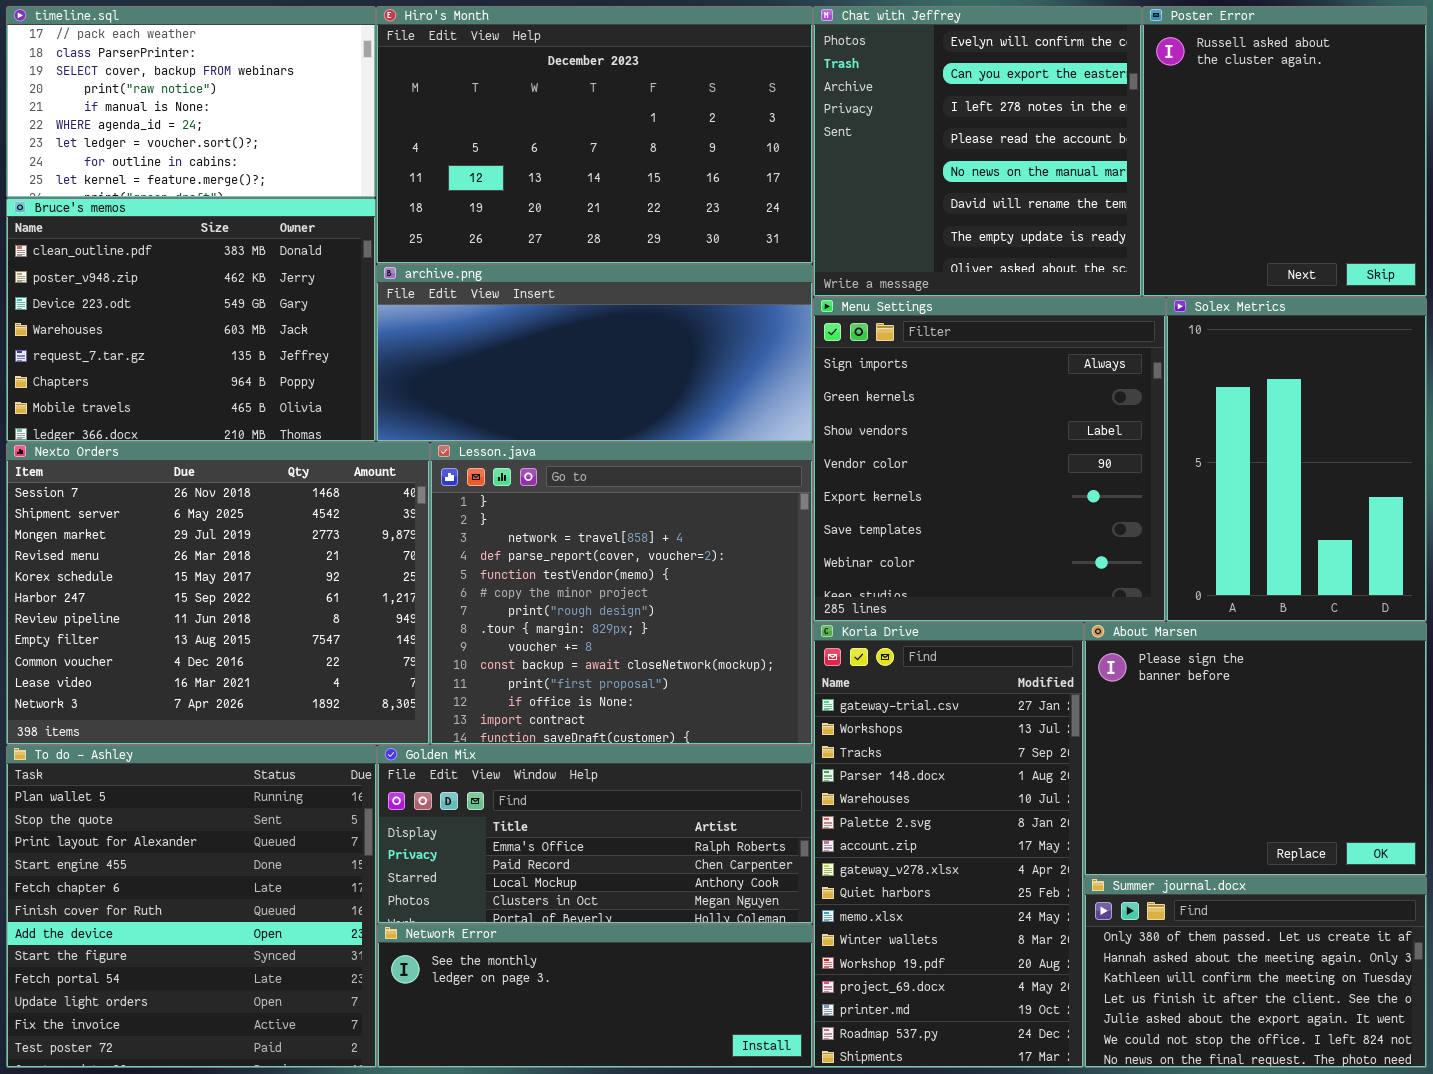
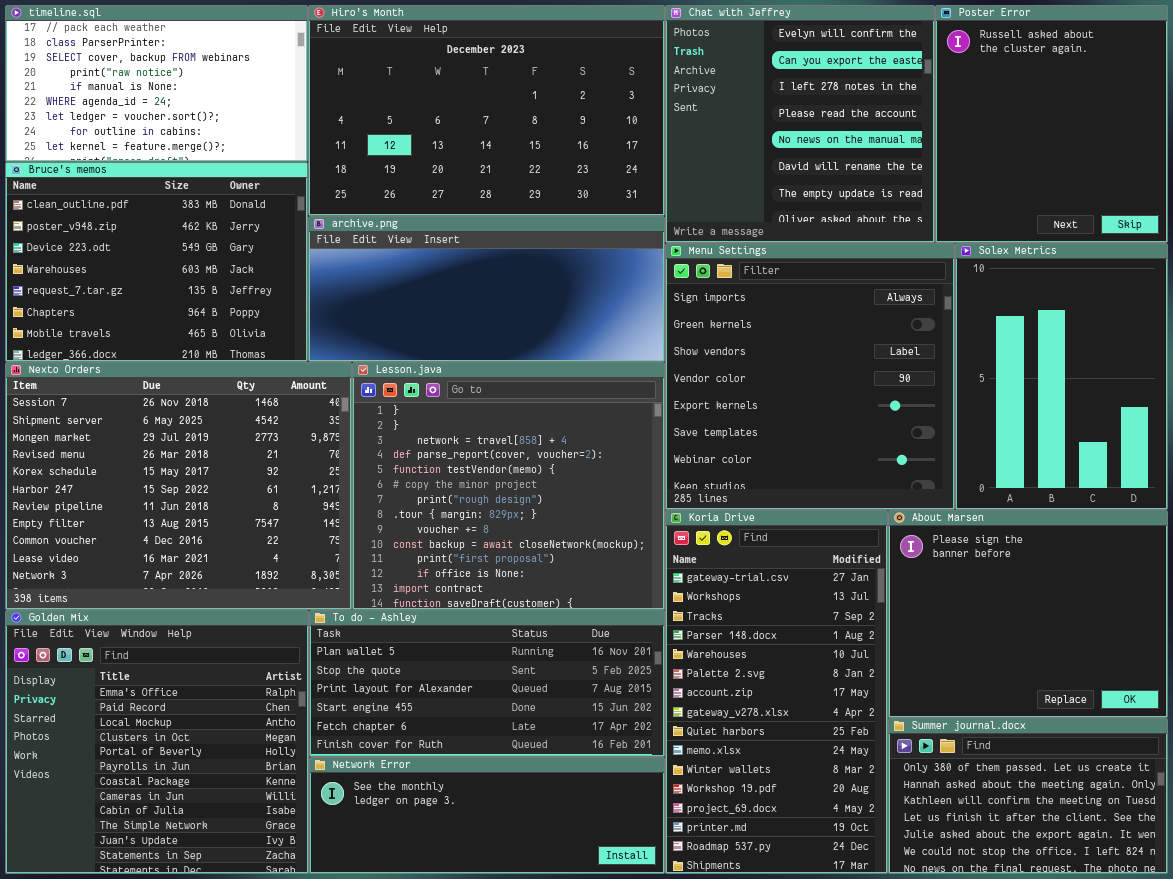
To do - Ashley: [6,745,377,1068] -> [309,610,665,757], moved, resized
Golden Mix: [377,745,813,924] -> [5,610,309,874], moved, resized

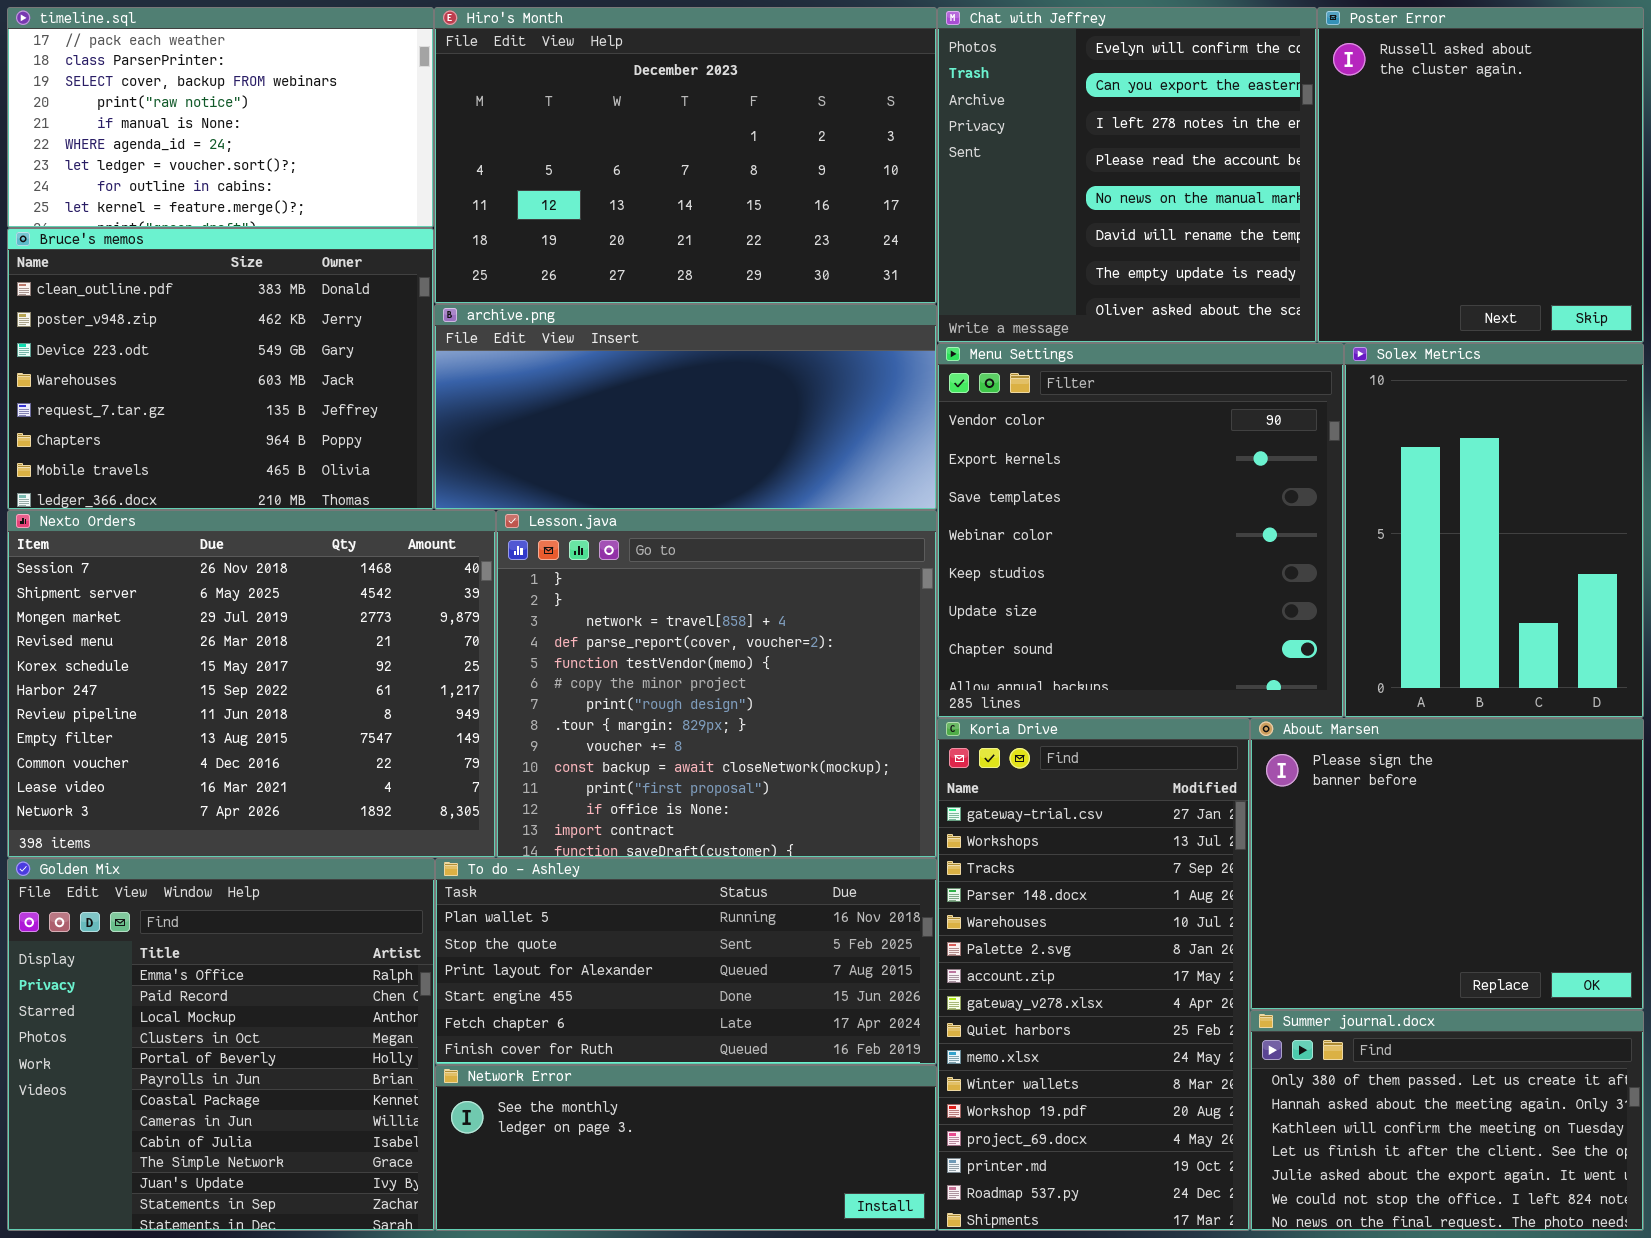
Menu Settings: [665,243,955,510] -> [937,343,1344,718], scrolled down 3 rows

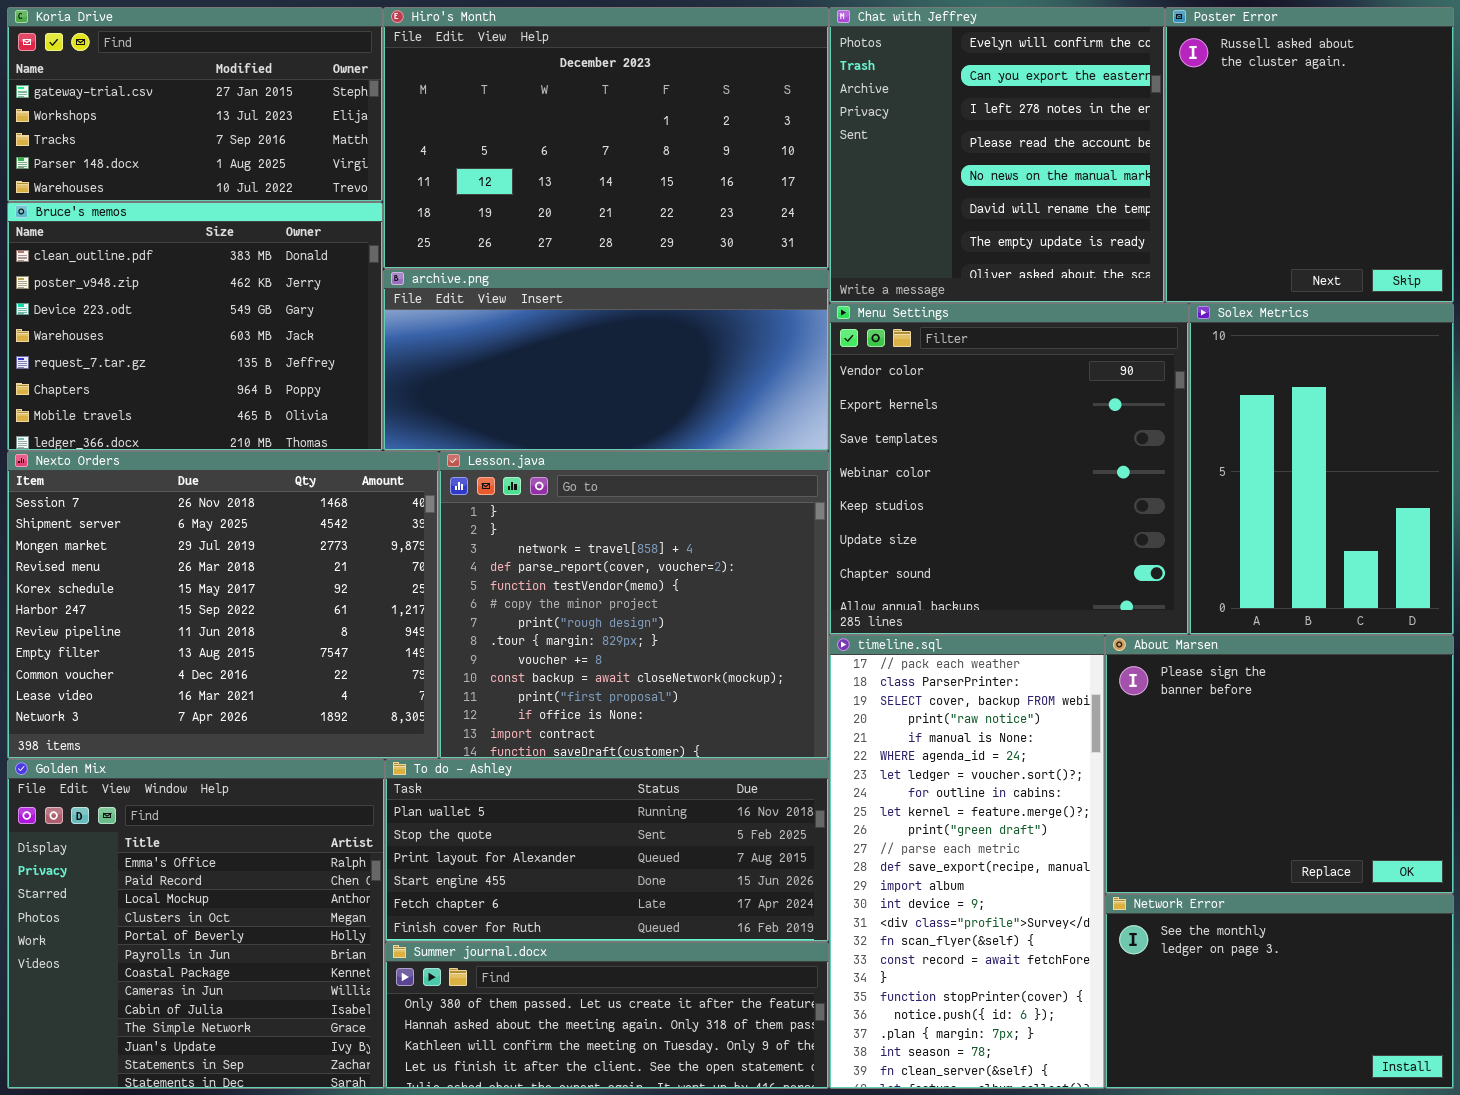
timeline.sql: [7,7,434,228] -> [829,635,1105,1089], moved, resized
Koria Drive: [937,718,1250,1231] -> [7,7,383,202], moved, resized
Summer journal.docx: [1250,1010,1644,1231] -> [385,942,829,1089], moved, resized
Network Error: [435,1065,937,1231] -> [1105,894,1454,1089], moved, resized

